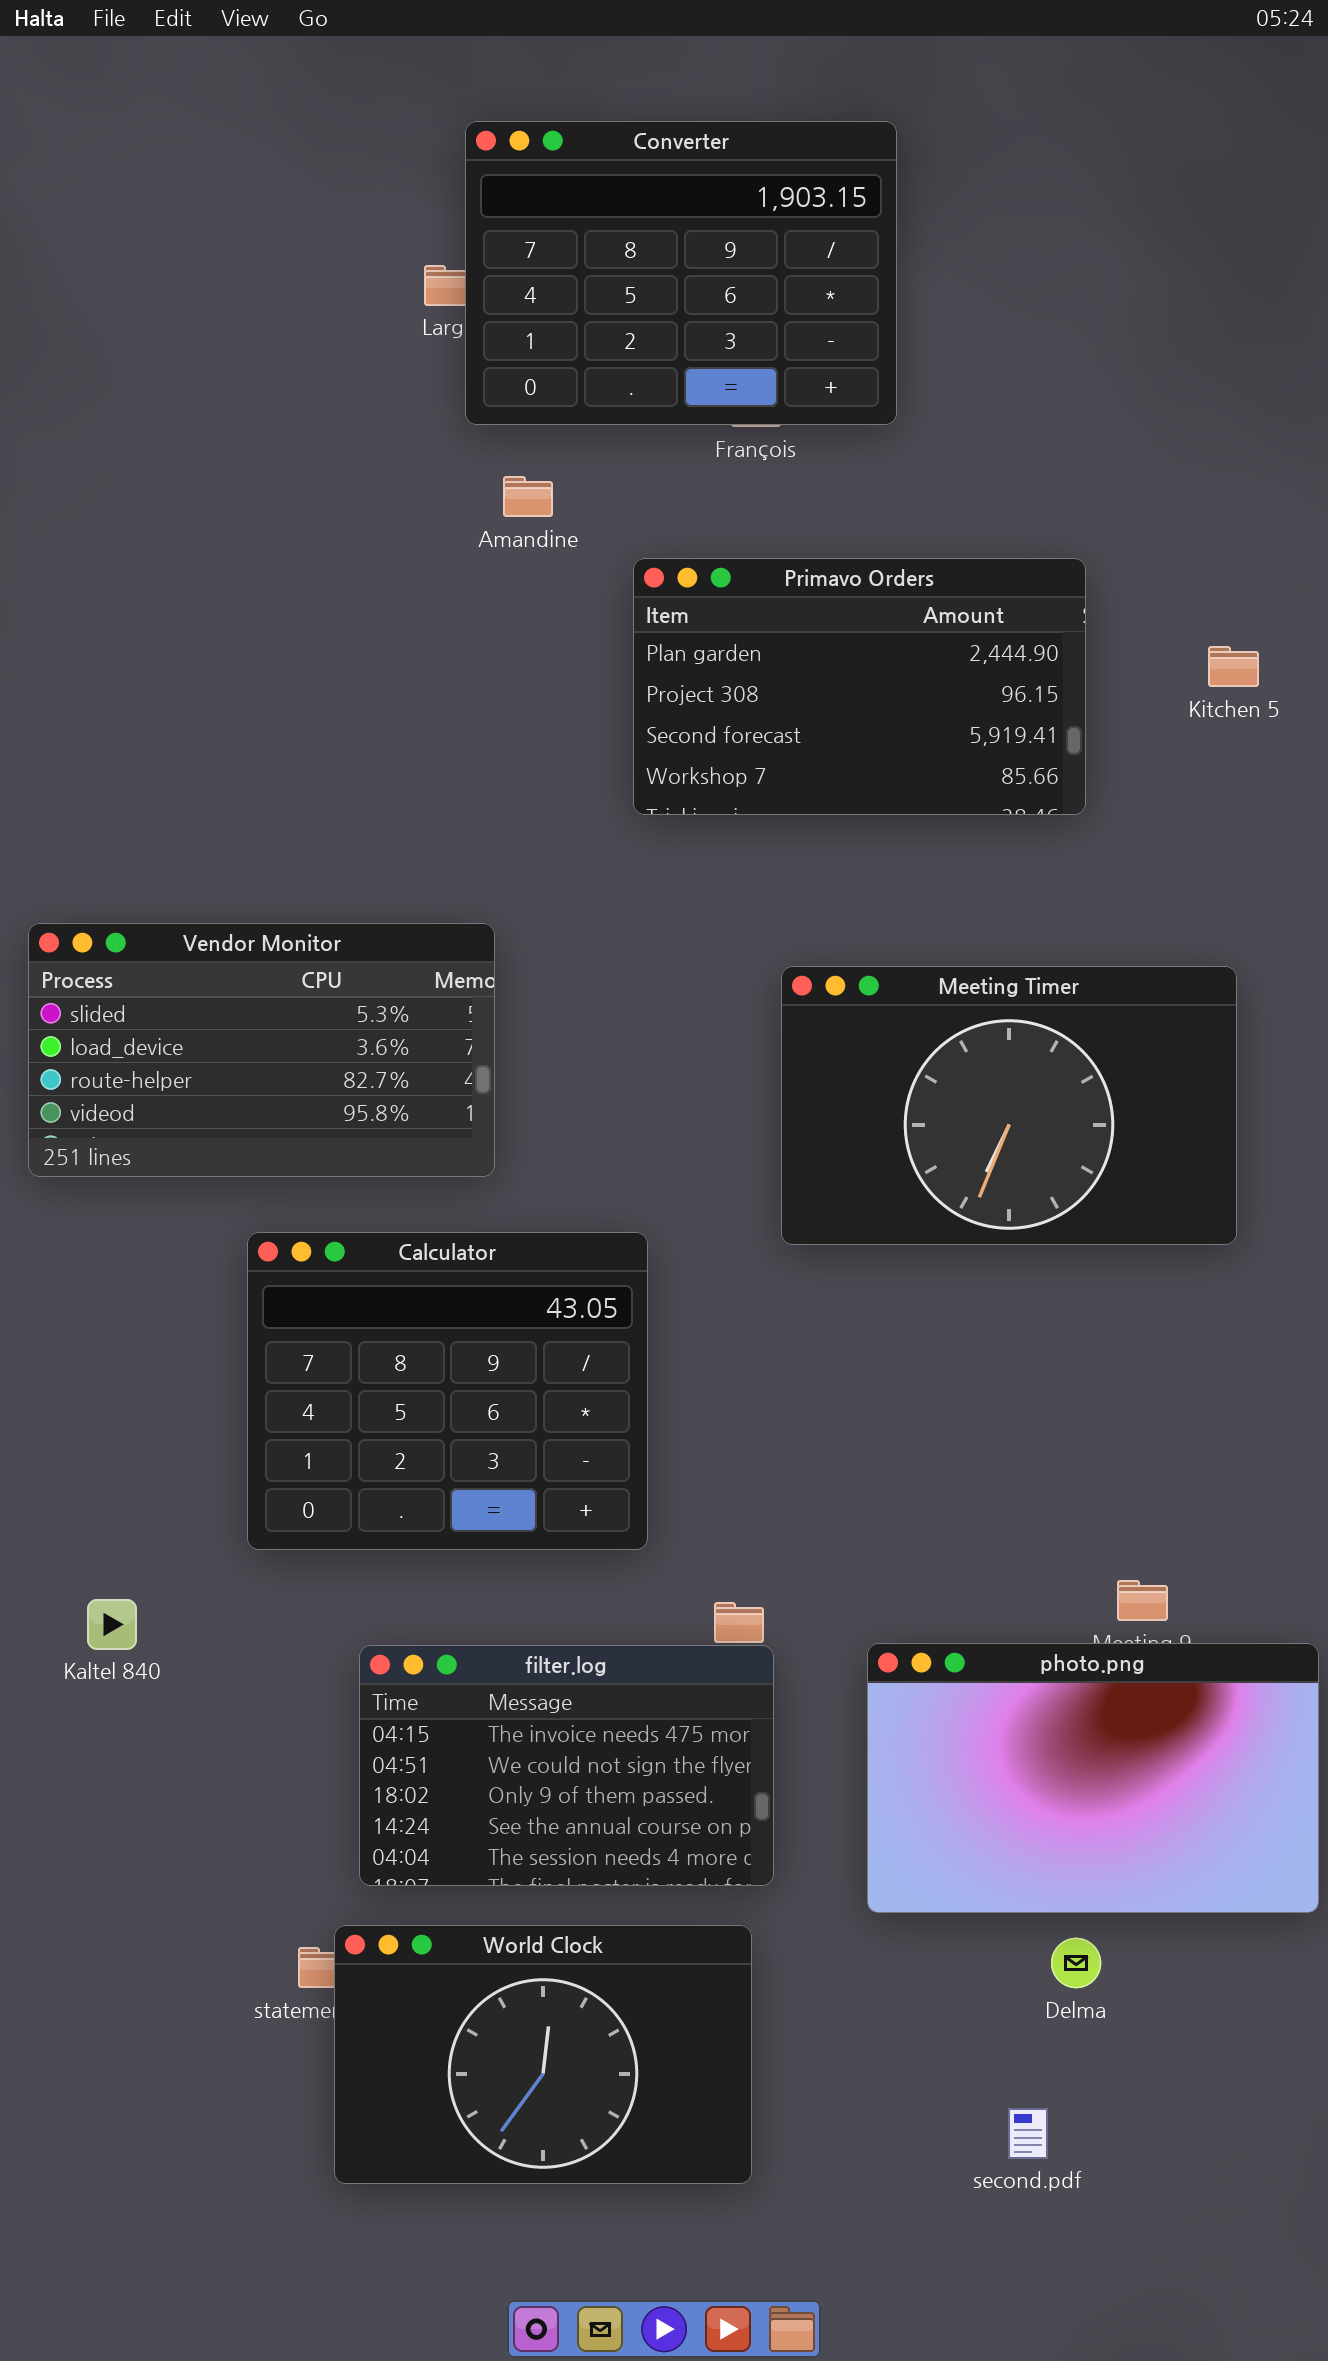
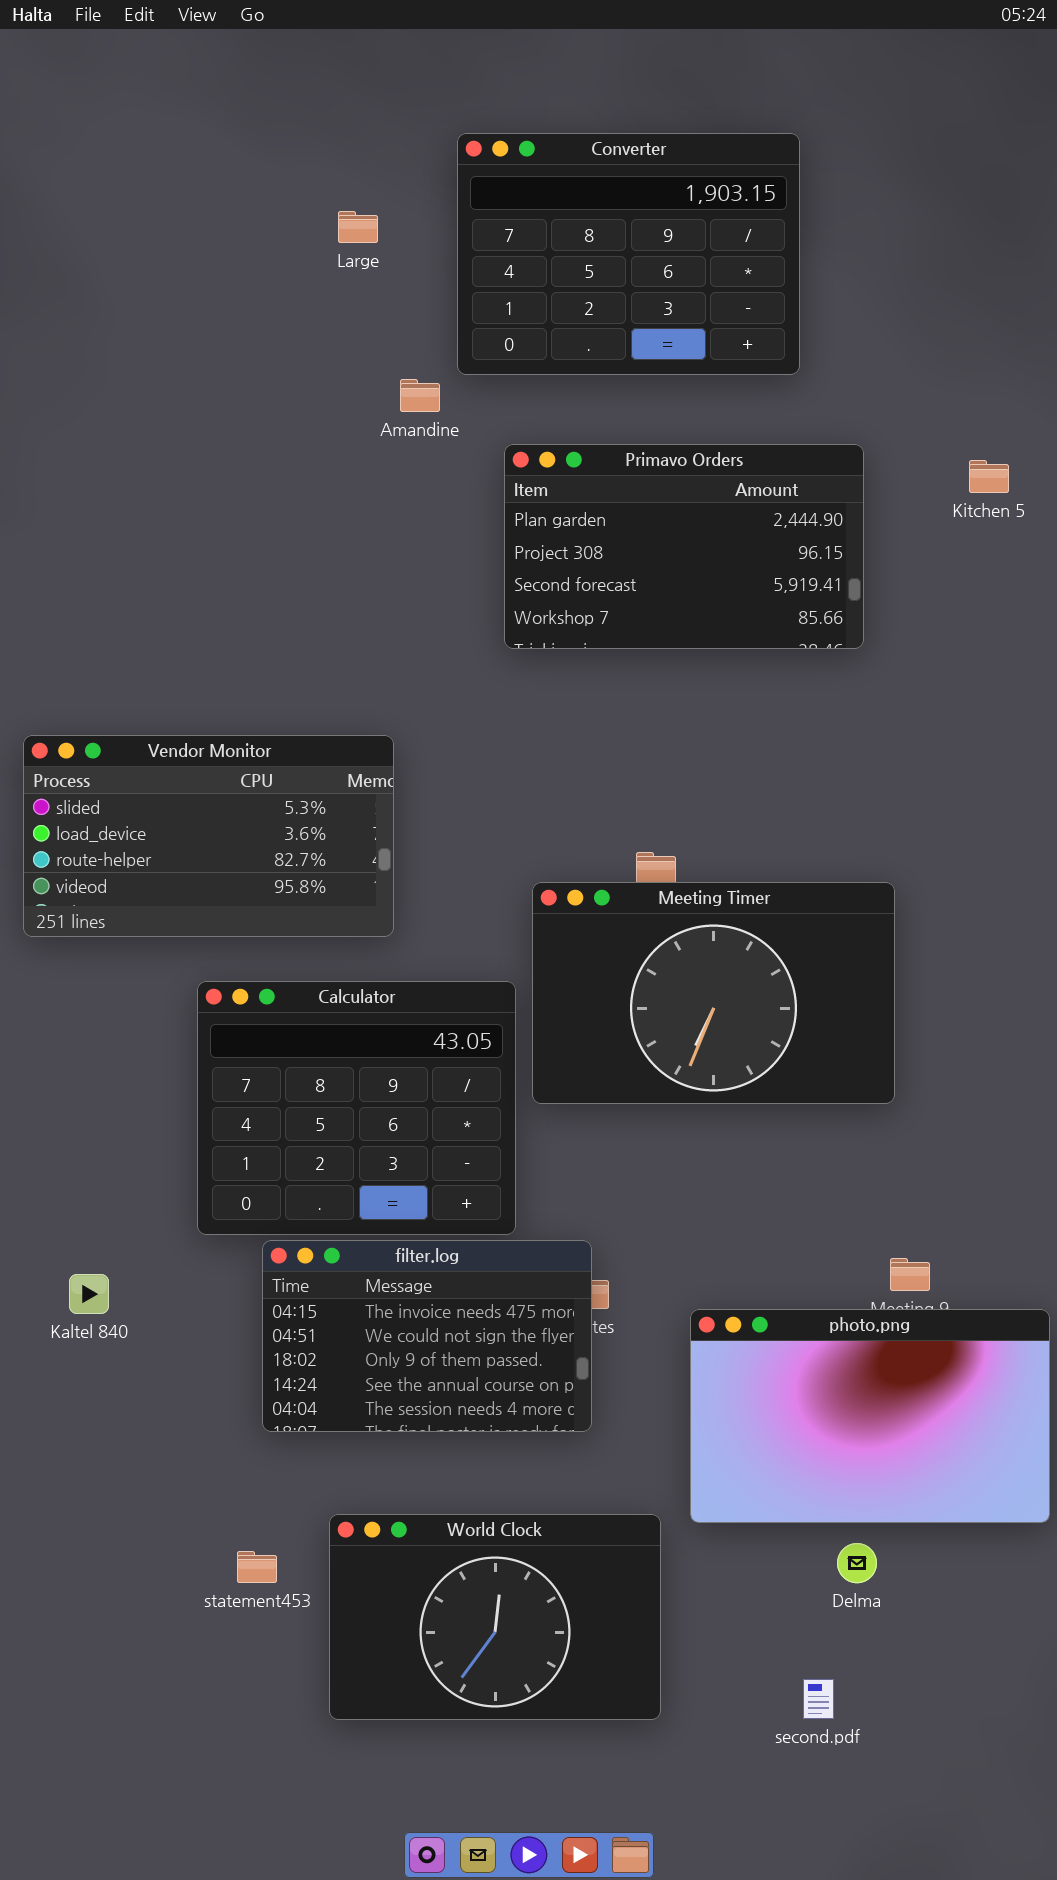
Converter: [465,121,897,425] -> [457,133,800,375], moved
Kitchen 5: [1208,646,1259,687] -> [969,460,1009,493], moved
Meeting Timer: [781,966,1237,1245] -> [532,882,895,1104], moved
filter.log: [359,1645,774,1886] -> [262,1240,592,1432], moved
World Clock: [334,1925,752,2184] -> [329,1514,661,1720], moved

